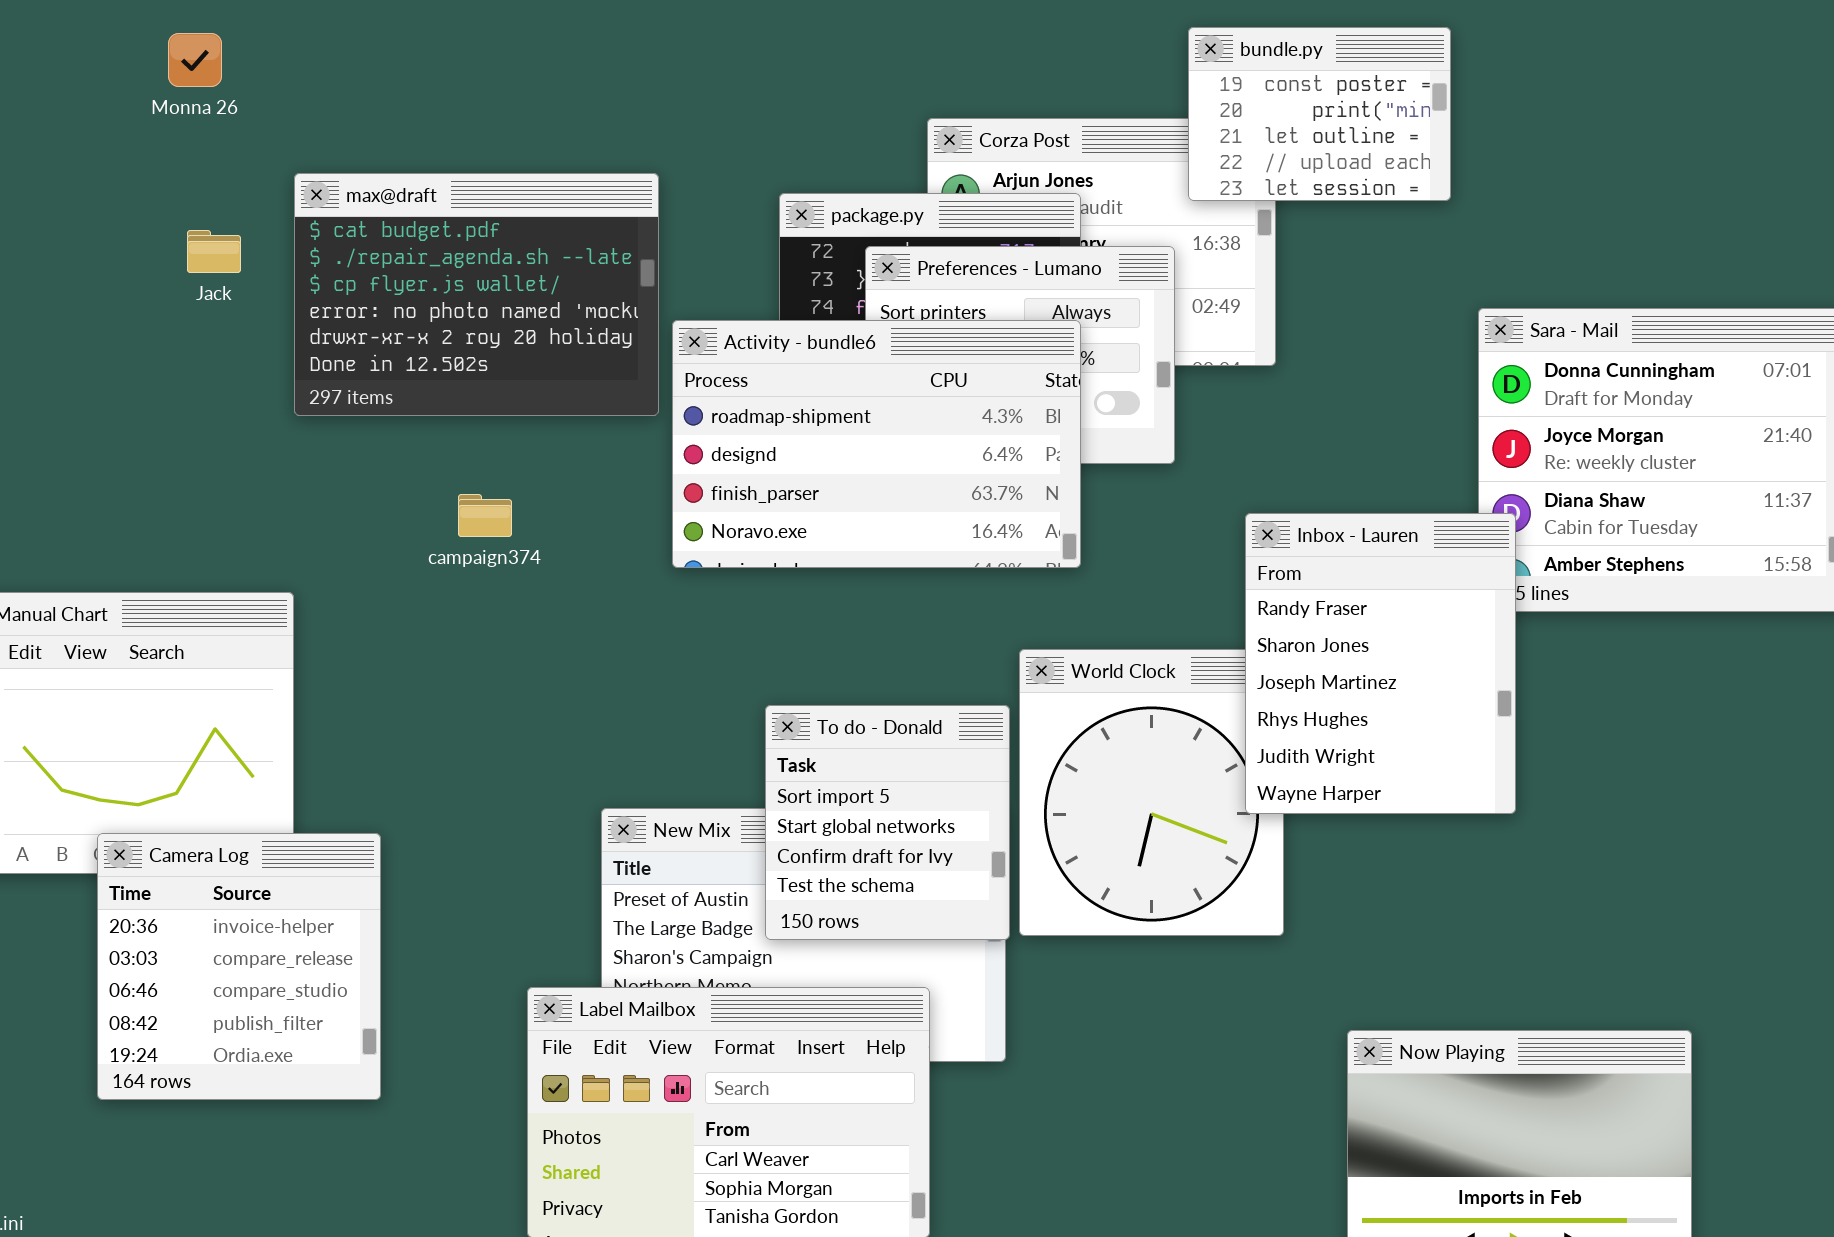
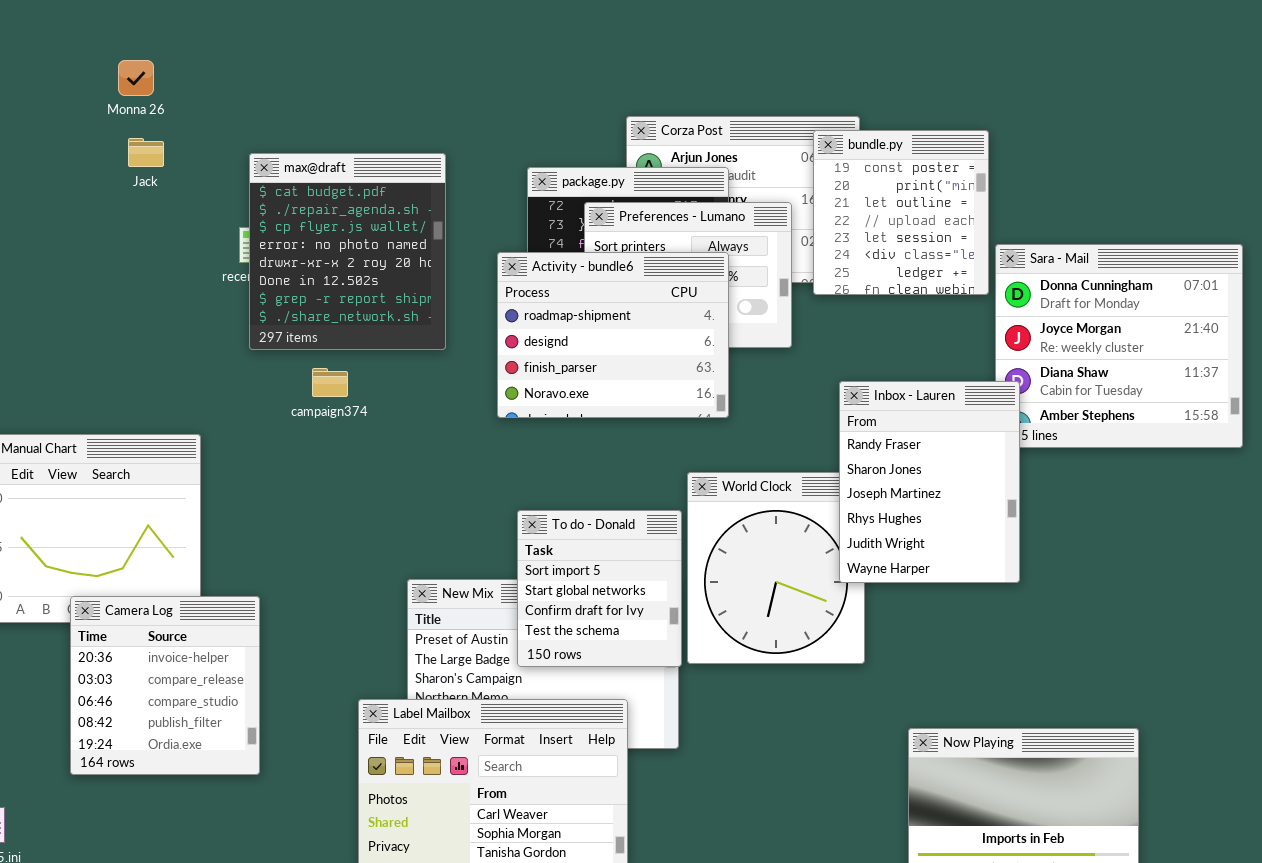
bundle.py: [1188,27,1451,201] -> [813,130,989,295], moved, resized
max@draft: [294,173,659,416] -> [249,153,446,350], resized
Jack: [187,230,241,273] -> [128,138,164,167], moved
Activity - bundle6: [672,320,1081,568] -> [497,252,729,418], resized

